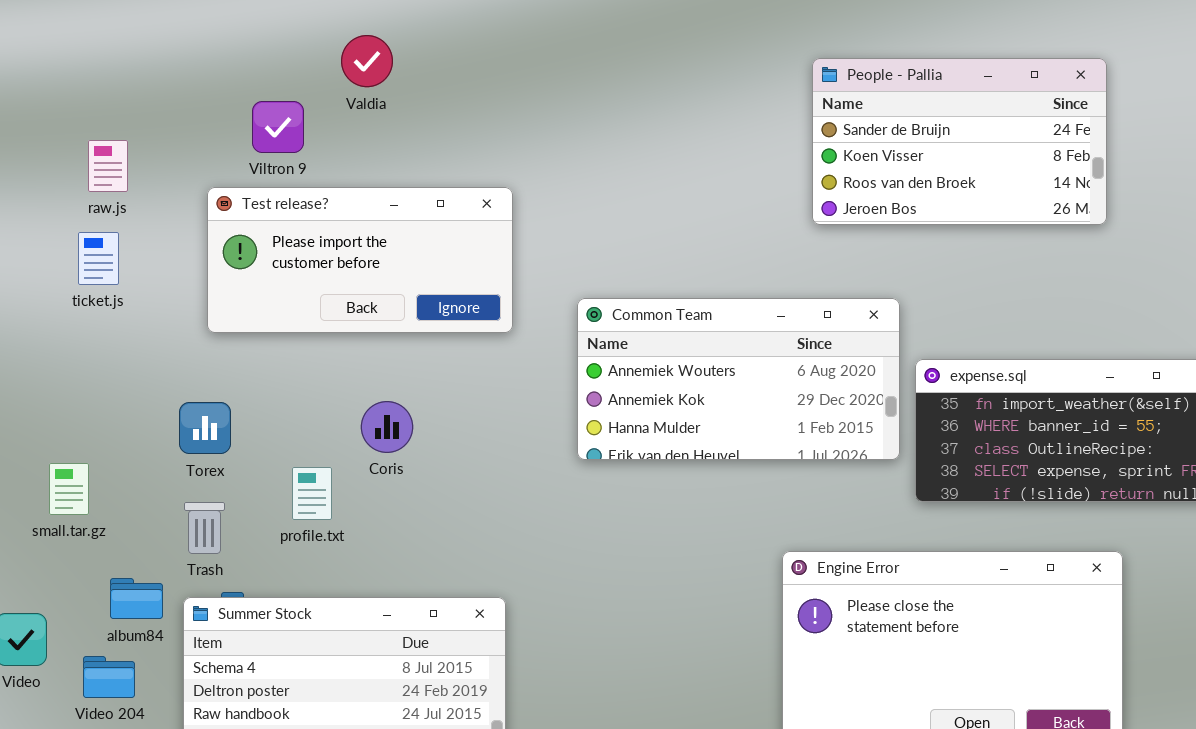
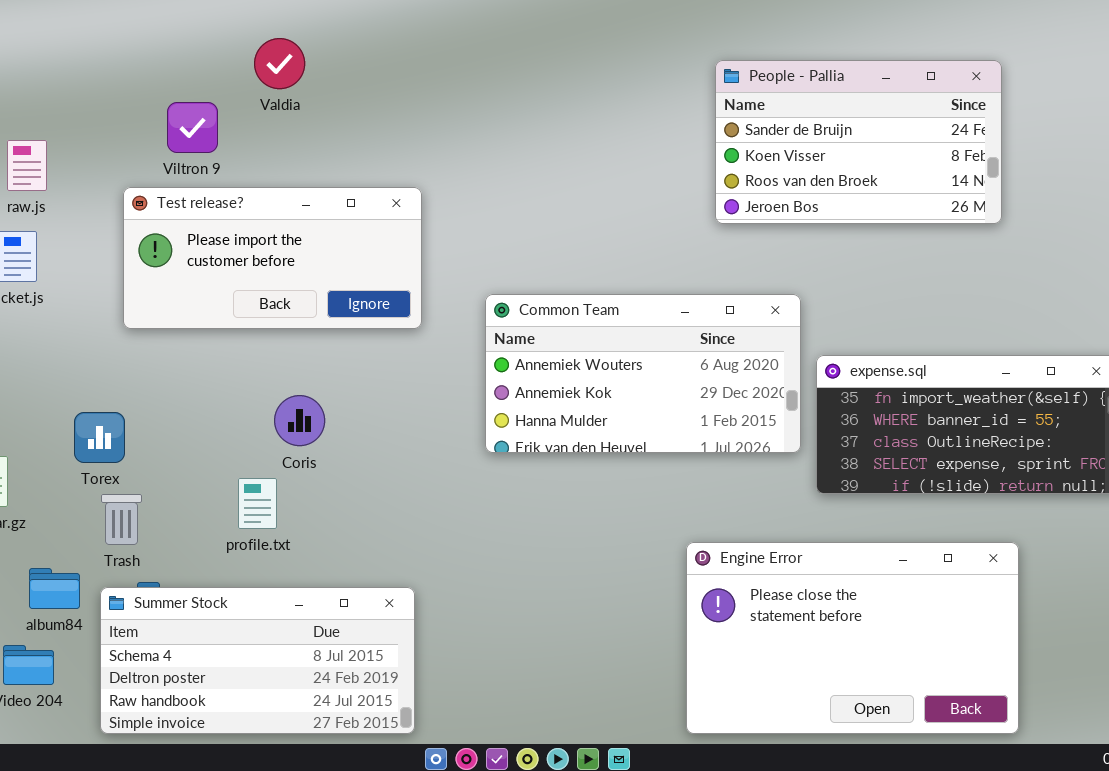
Torex: [179,402,231,454] -> [74,412,125,463], moved
profile.txt: [292,467,332,520] -> [238,478,277,529], moved

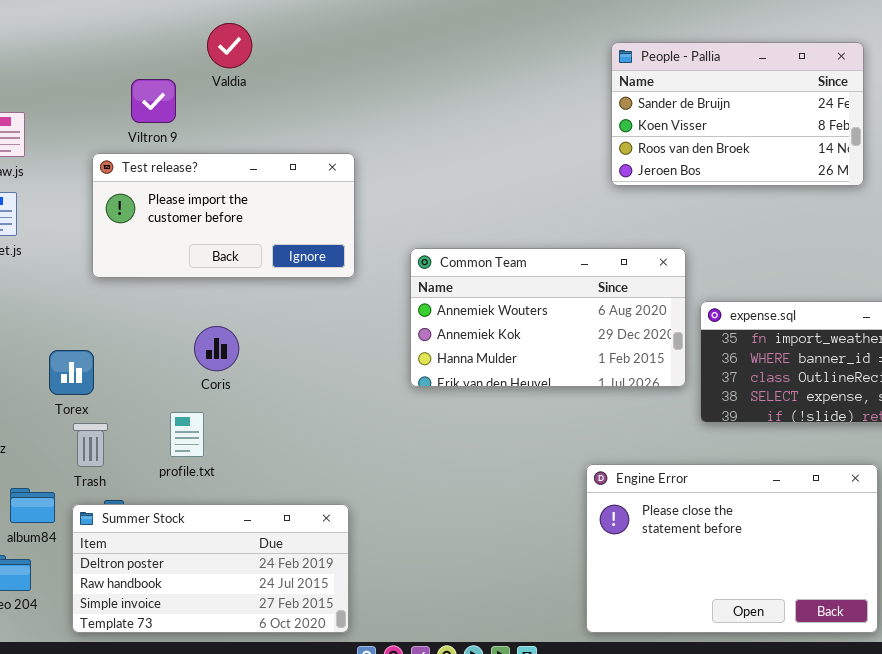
Coris: [274,395,325,446] -> [194,326,239,371], moved
profile.txt: [238,478,277,529] -> [170,412,204,457], moved
Summer Stock: [100,587,415,734] -> [72,504,349,633], scrolled down 1 row

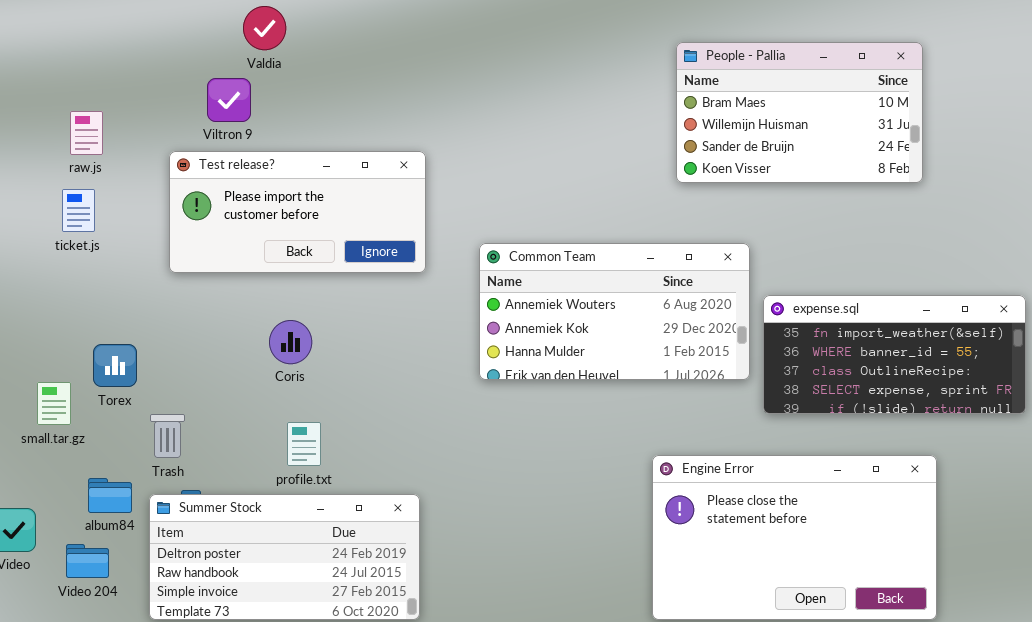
Valdia: [207,23,252,68] -> [243,6,286,50], moved
People - Pallia: [611,42,864,186] -> [676,42,923,183], scrolled up 2 rows
Torex: [49,350,94,395] -> [93,344,137,387], moved
profile.txt: [170,412,204,457] -> [287,422,321,466], moved

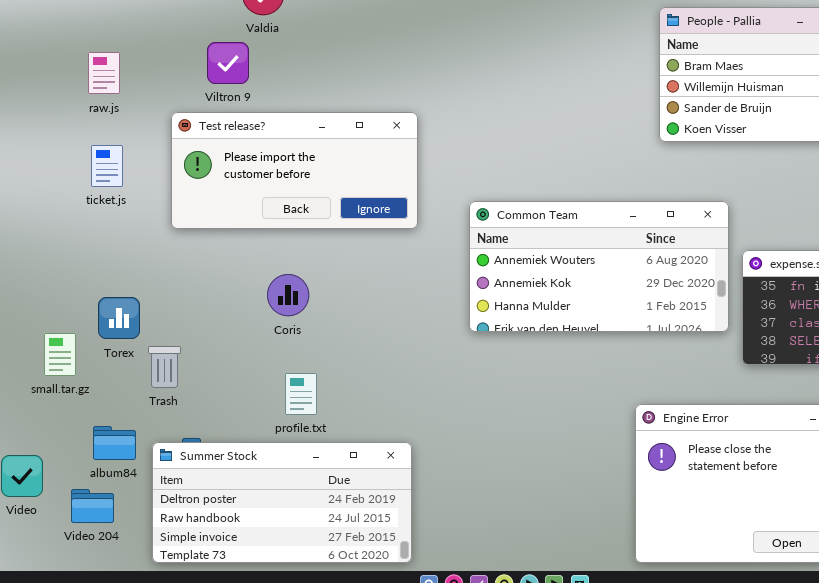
raw.js: [70,111,103,155] -> [88,52,120,94], moved
ticket.js: [62,189,95,232] -> [91,145,123,187], moved
Trash: [150,414,185,458] -> [148,346,181,388], moved

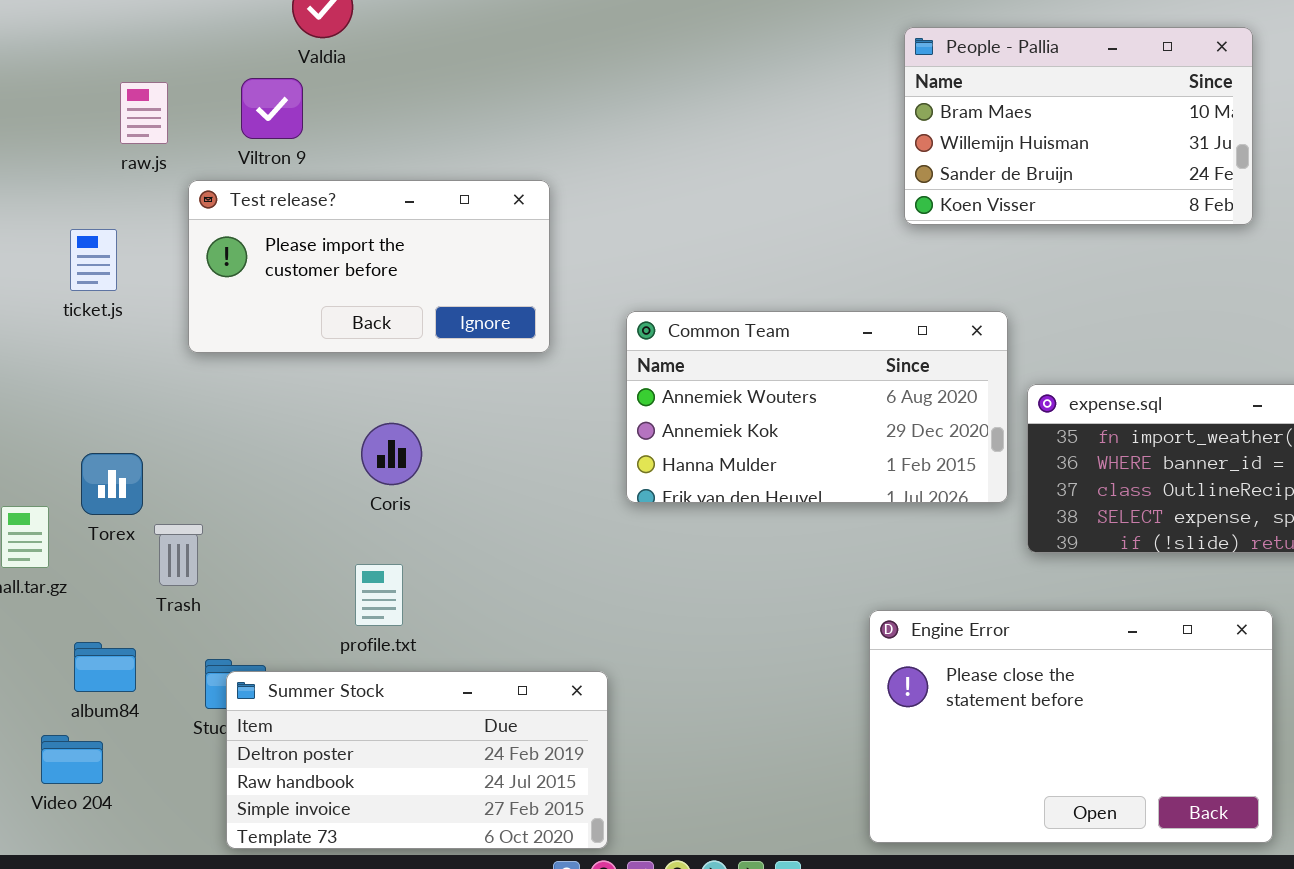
raw.js: [88,52,120,94] -> [120,82,168,144], moved
Coris: [267,274,309,316] -> [361,423,422,485], moved
Summer Stock: [152,442,412,563] -> [226,671,608,849], moved

